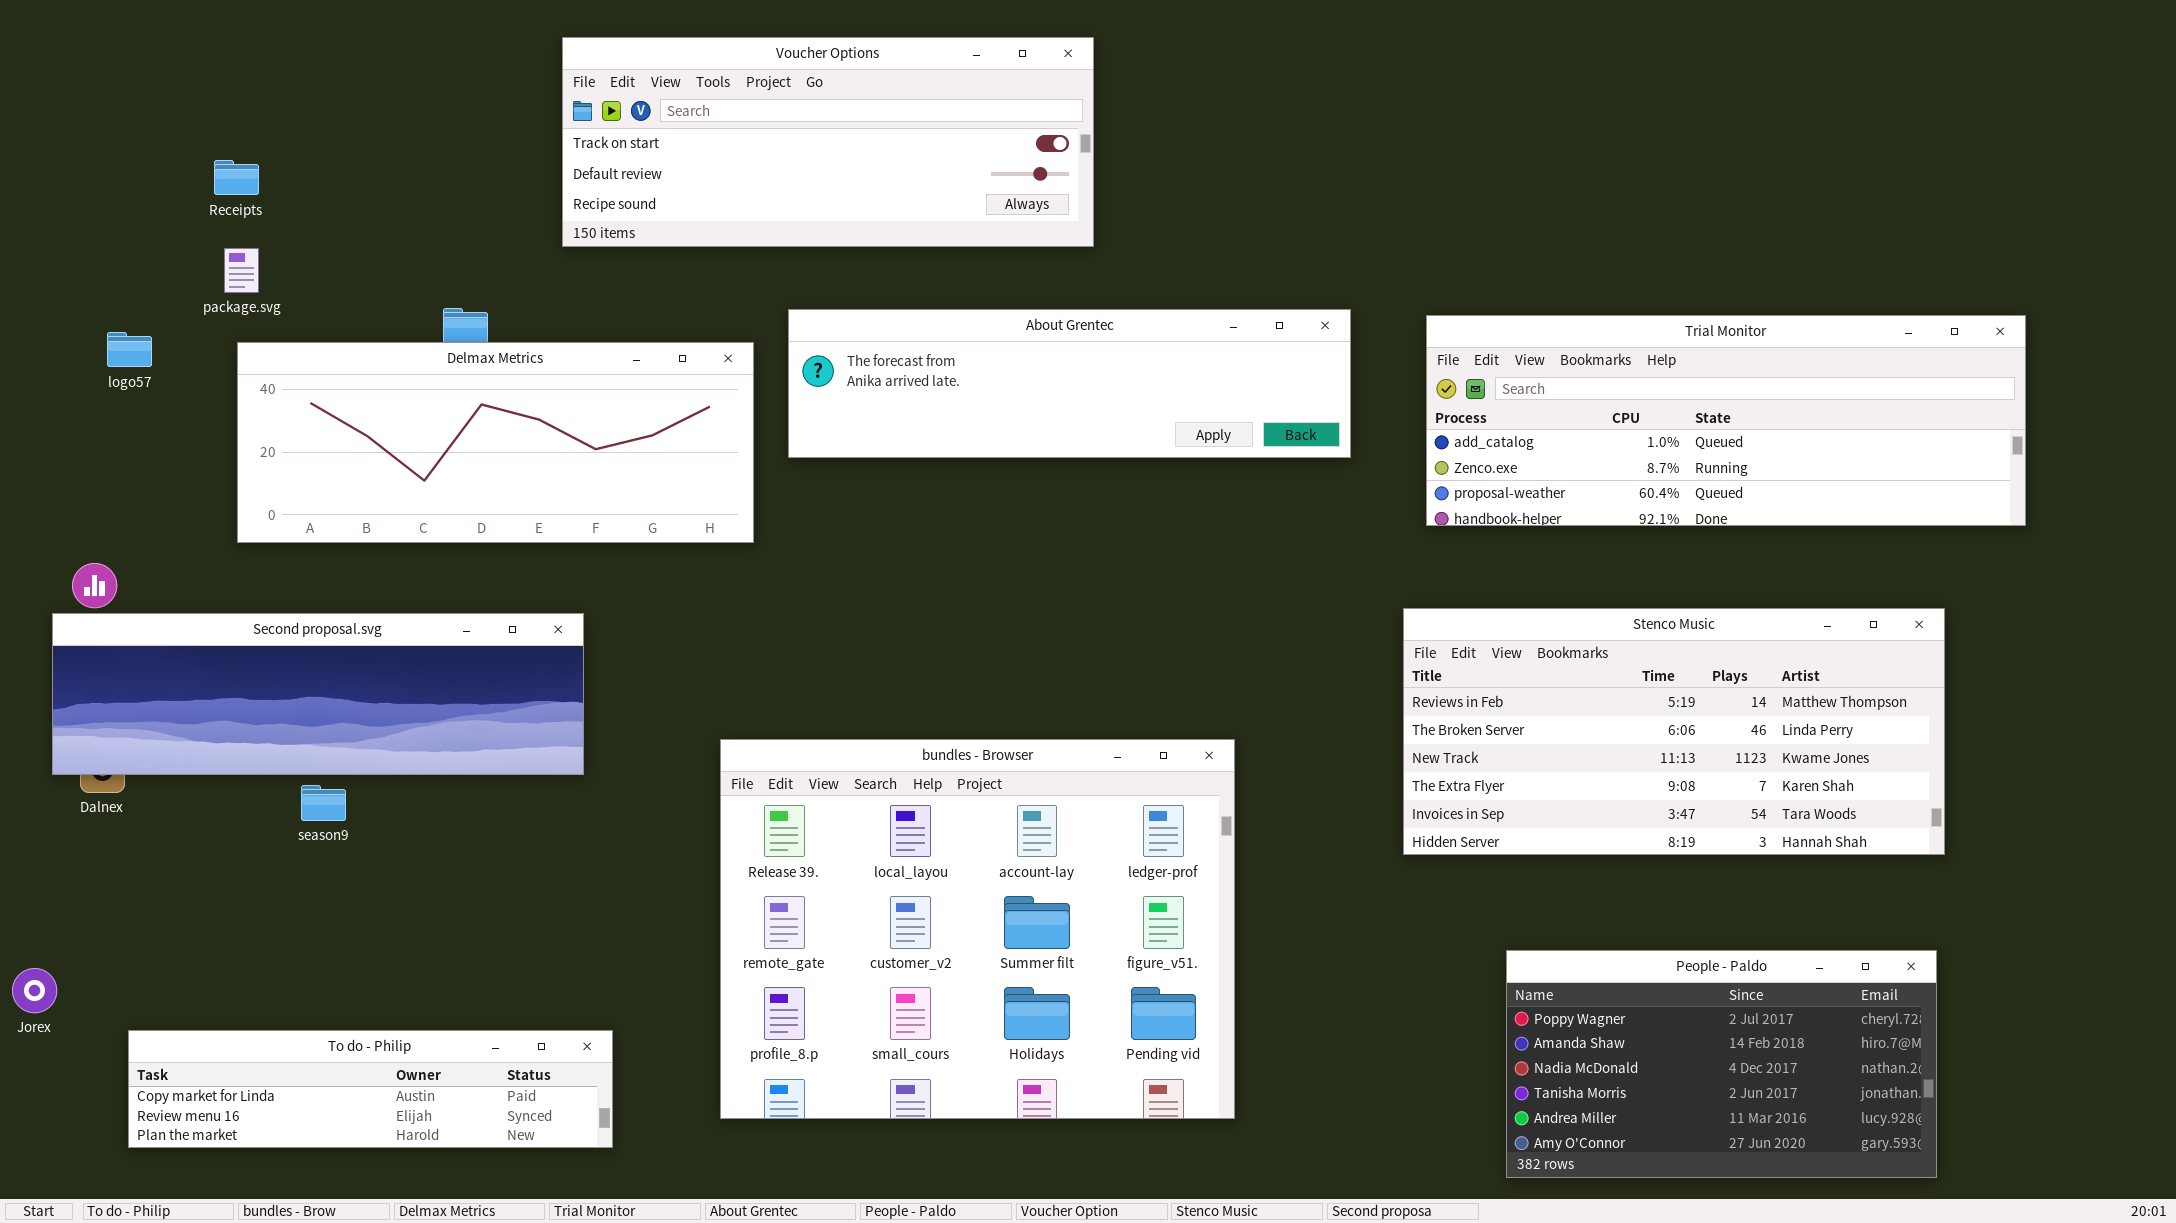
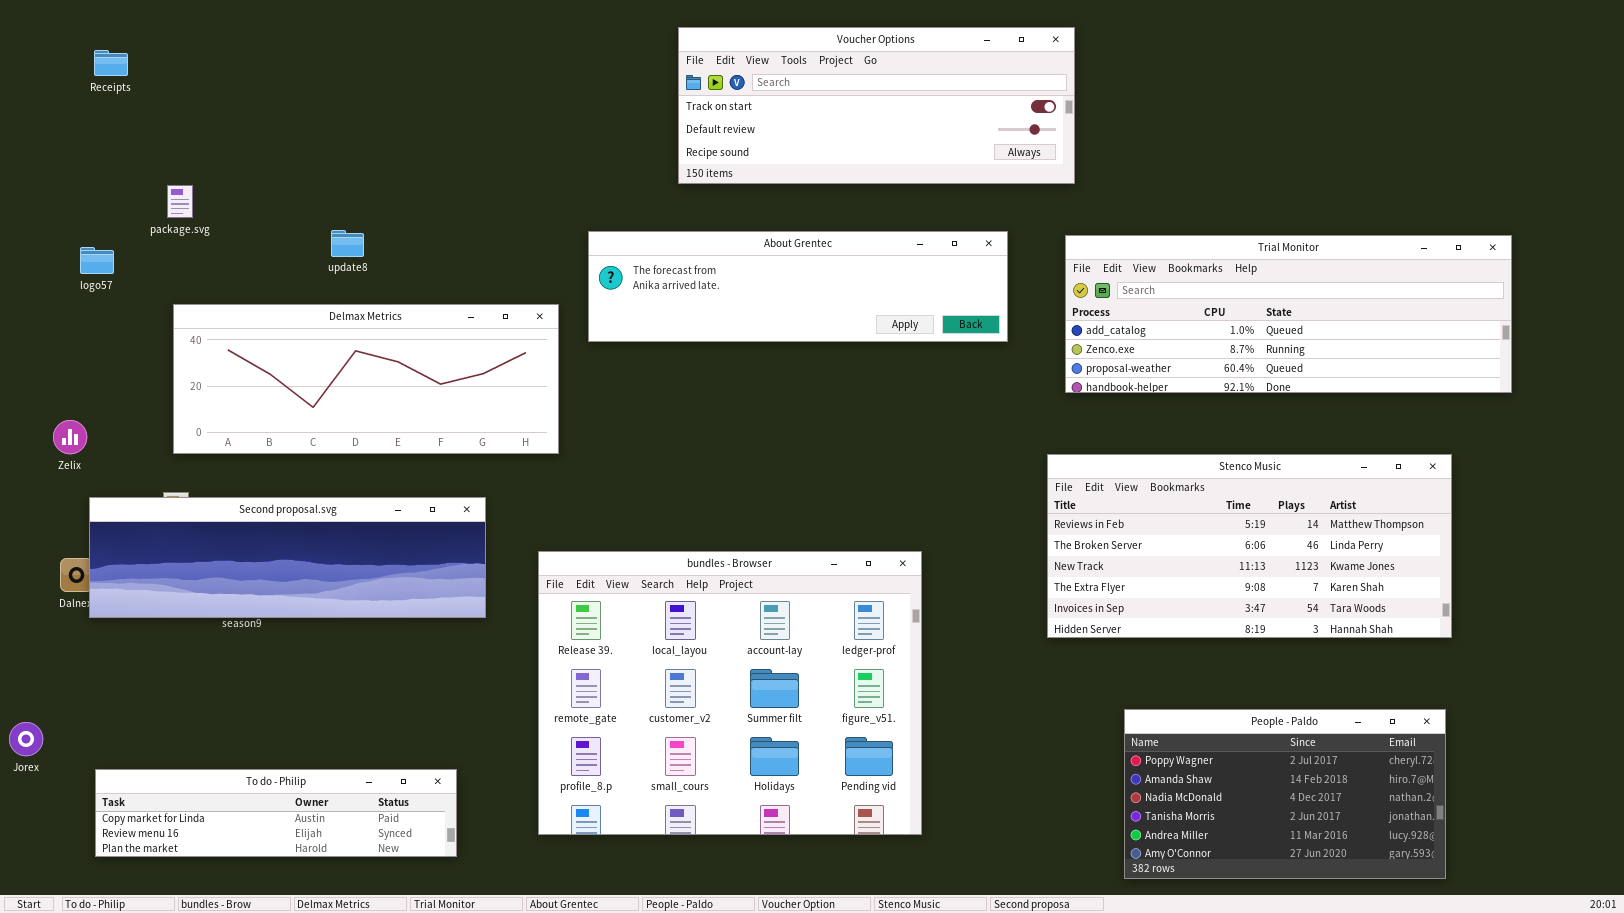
Voucher Options: [562,37,1094,247] -> [678,27,1075,184], moved
Receipts: [214,160,259,195] -> [94,50,128,76], moved
Delmax Metrics: [237,342,754,543] -> [173,304,559,454], moved
Second proposal.svg: [52,613,584,775] -> [89,497,486,618], moved

